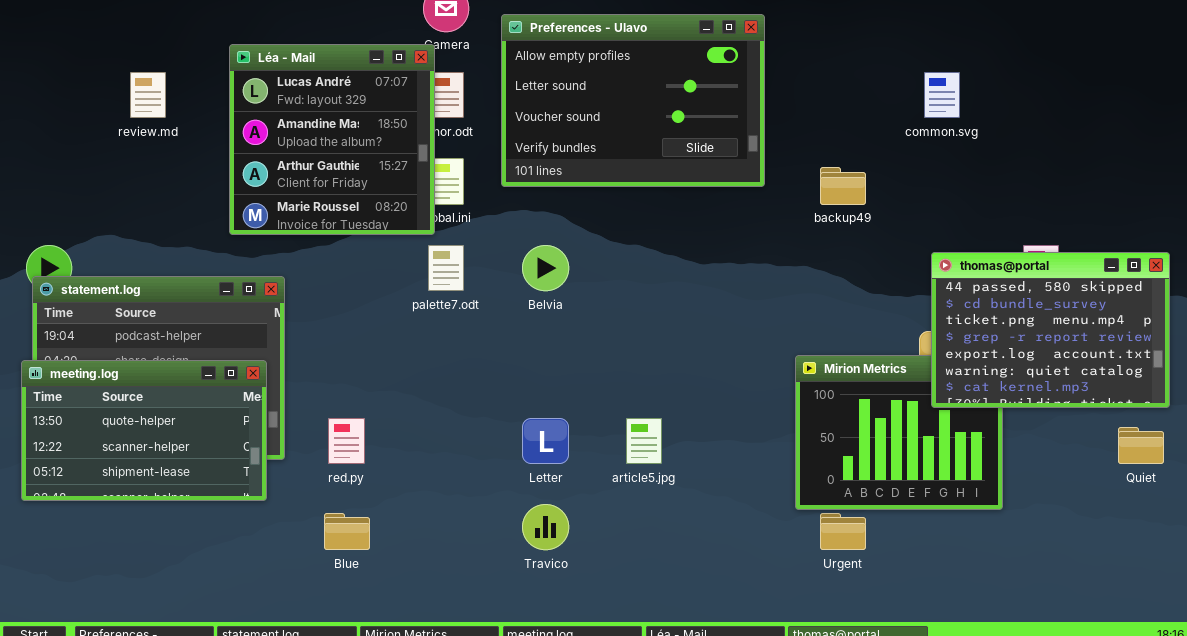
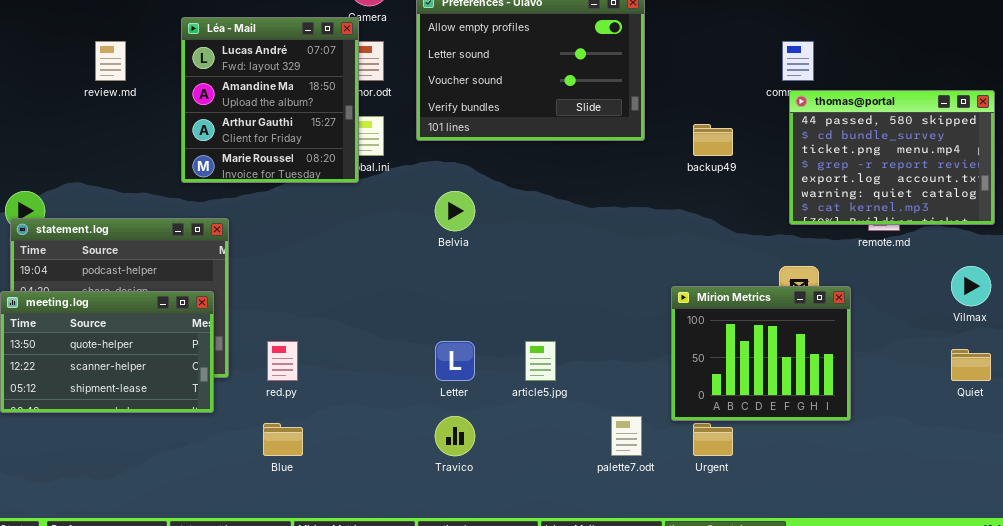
palette7.odt: [428,245,464,291] -> [611,416,642,456], moved
thomas@portal: [931,252,1170,408] -> [789,90,995,225], moved

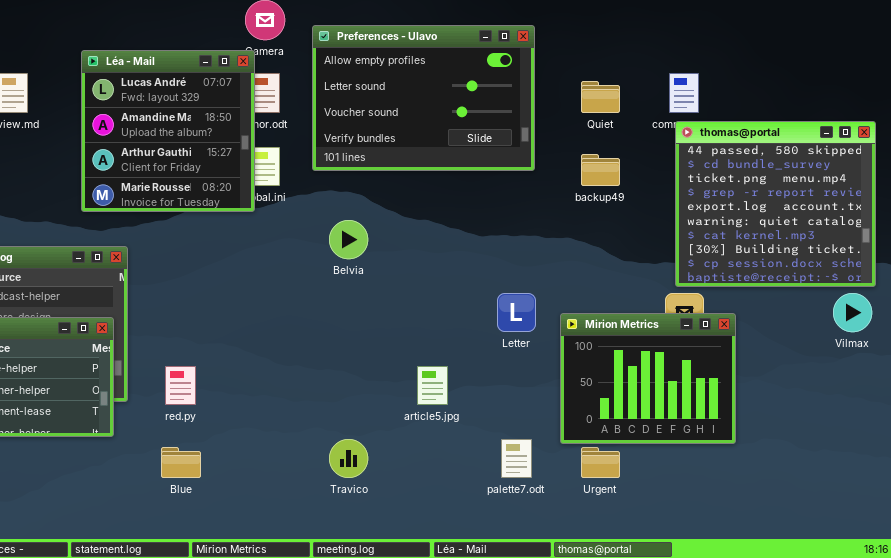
thomas@portal: [789,90,995,225] -> [675,121,876,287], resized
Letter: [435,341,475,381] -> [497,293,536,332], moved
Quiet: [951,349,991,381] -> [581,81,620,113], moved

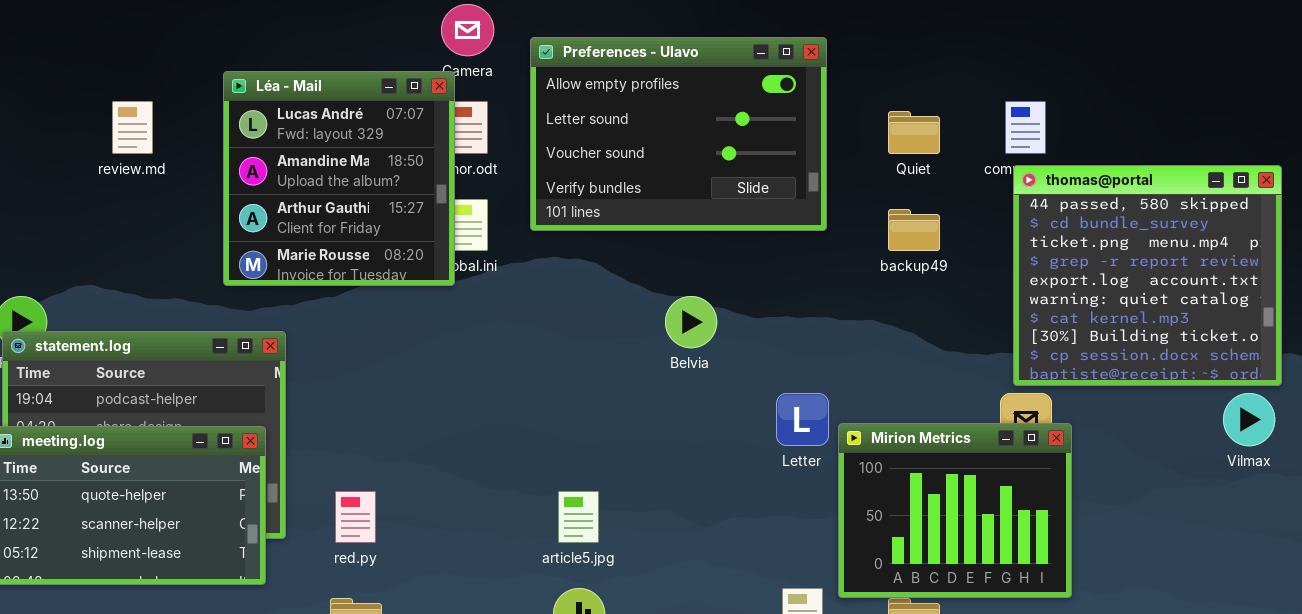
Belvia: [329,220,368,259] -> [665,296,717,348], moved
Mirion Metrics: [560,313,736,444] -> [838,423,1072,598], moved
article5.jpg: [417,366,448,405] -> [558,491,599,543], moved

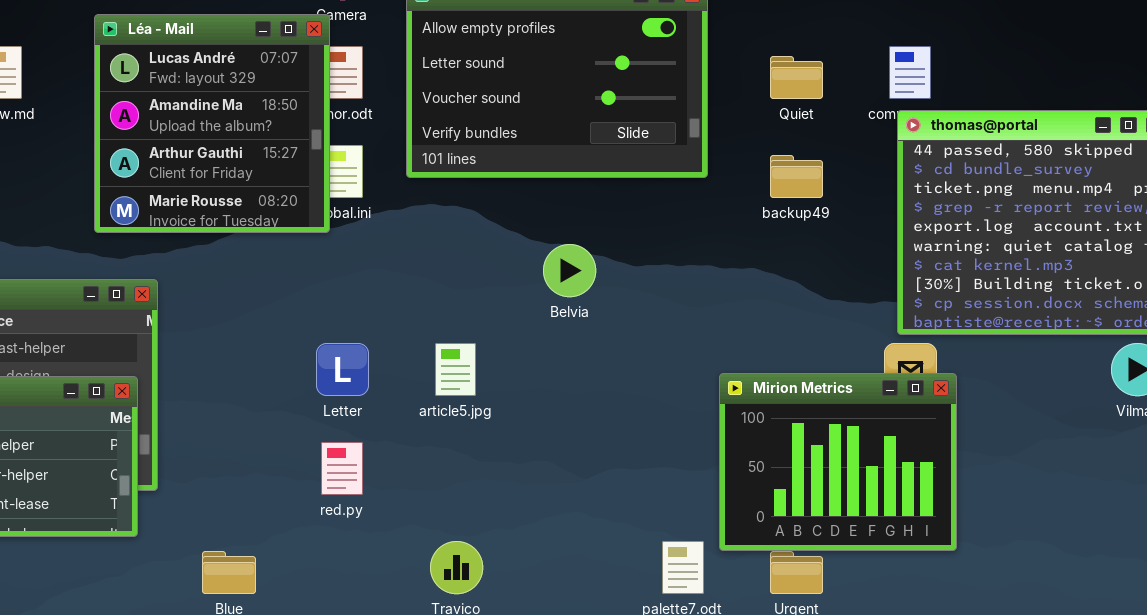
Letter: [776,393,829,446] -> [316,343,369,396], moved
red.py: [335,491,376,543] -> [321,442,363,495], moved
article5.jpg: [558,491,599,543] -> [435,343,476,396], moved

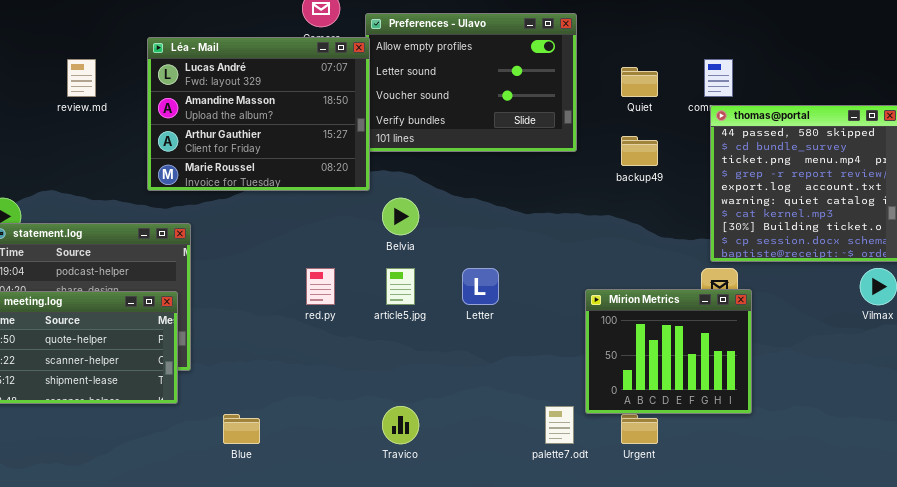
Léa - Mail: [94,14,330,233] -> [147,37,370,191], resized
Belvia: [543,244,596,297] -> [382,198,419,235], moved
Letter: [316,343,369,396] -> [462,268,499,305], moved
red.py: [321,442,363,495] -> [306,268,335,305], moved

